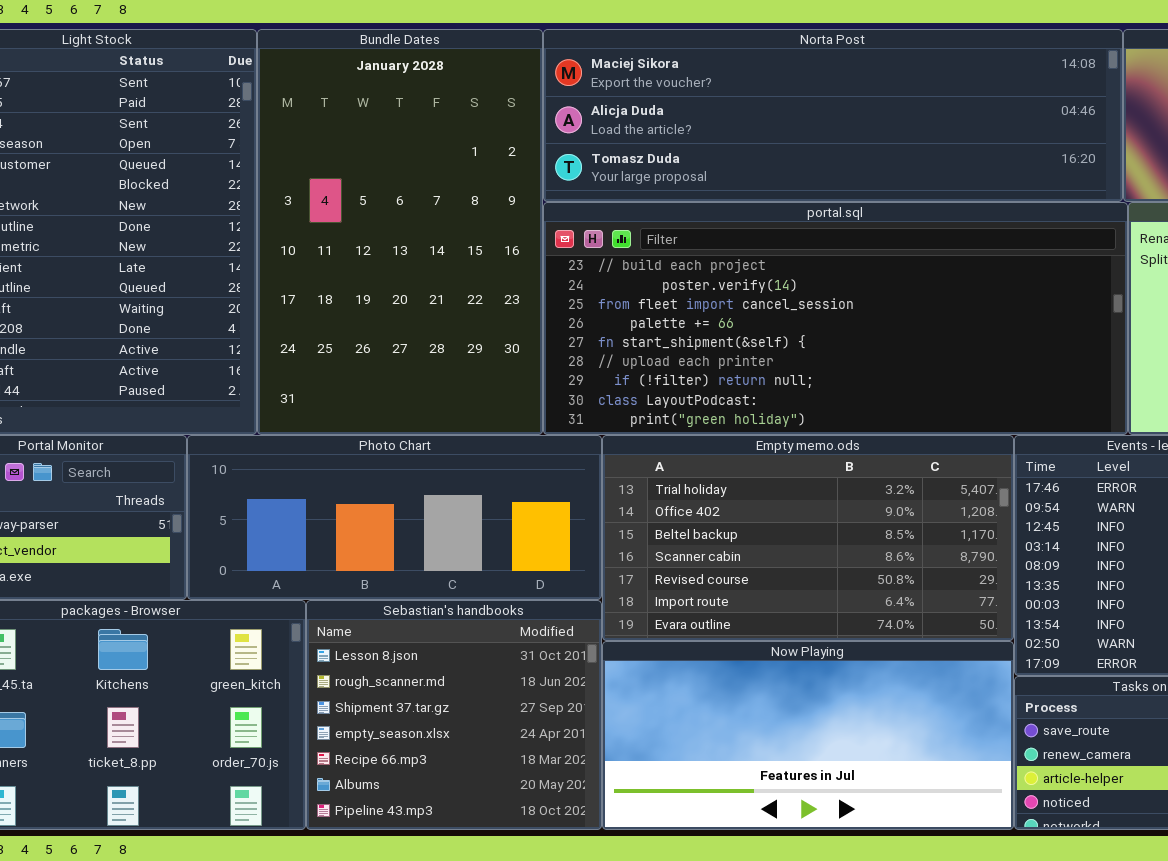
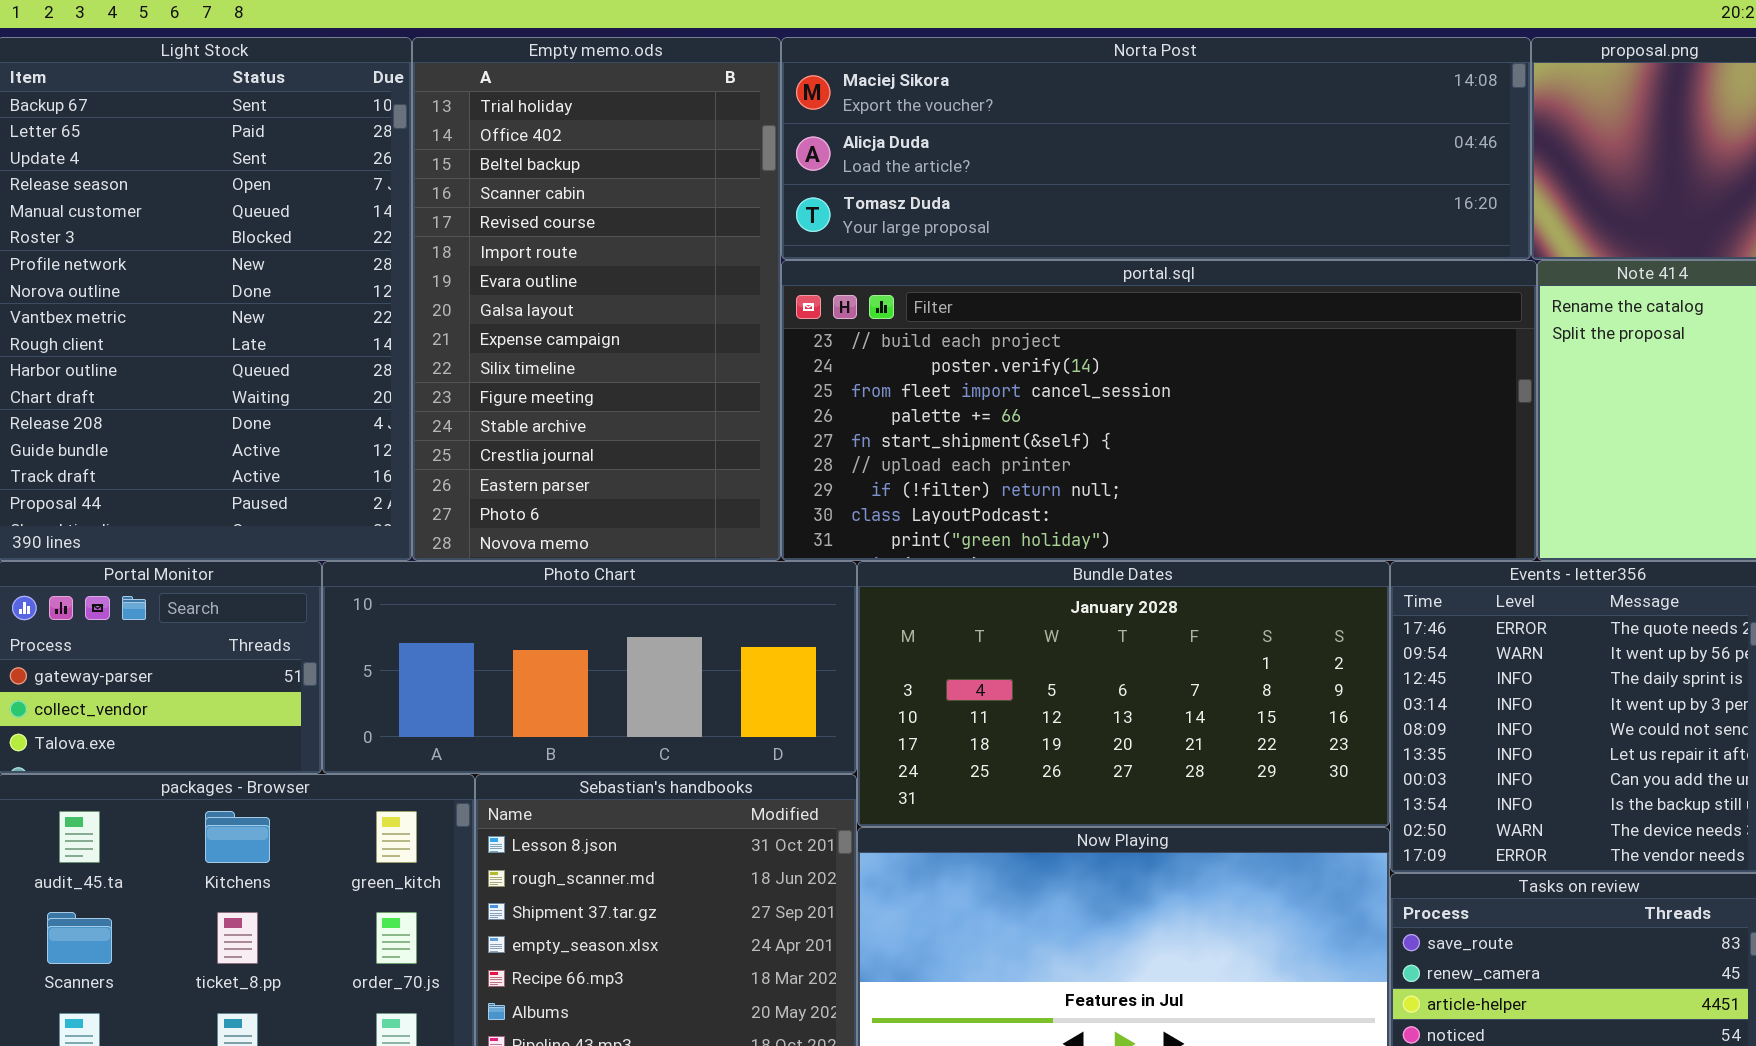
Bundle Dates: [257,29,543,435] -> [857,561,1390,827], moved, resized
Empty memo.ods: [602,435,1014,641] -> [412,37,781,561], moved, resized

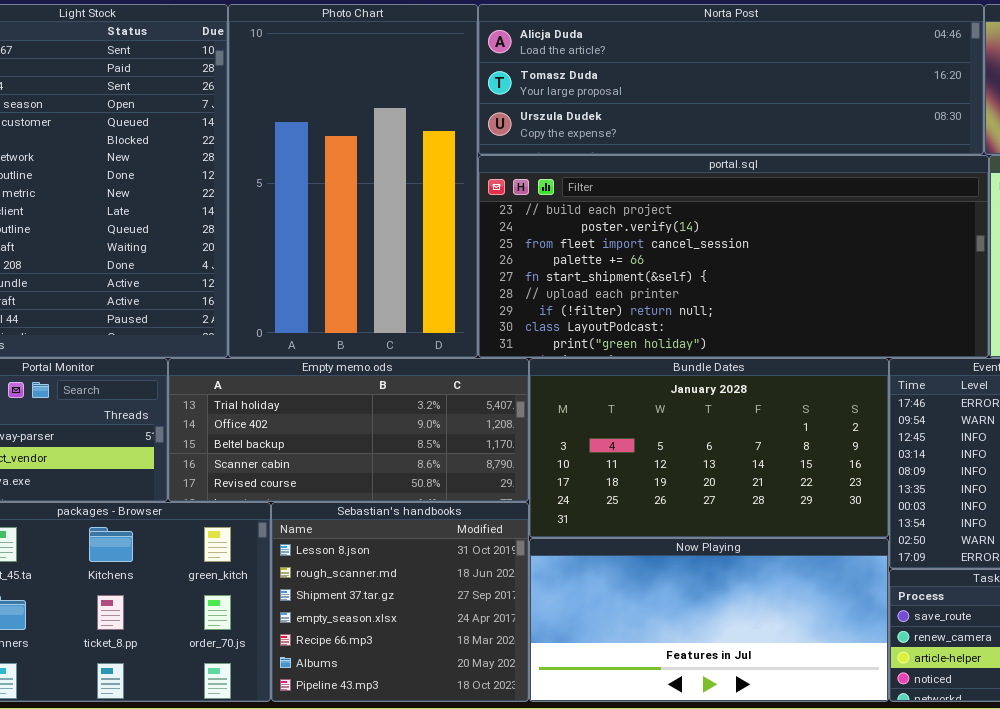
Empty memo.ods: [412,37,781,561] -> [168,358,529,502], moved, resized
Norta Post: [781,37,1531,260] -> [478,4,984,155], scrolled down 1 row
Photo Chart: [322,561,857,774] -> [228,4,478,358], moved, resized

